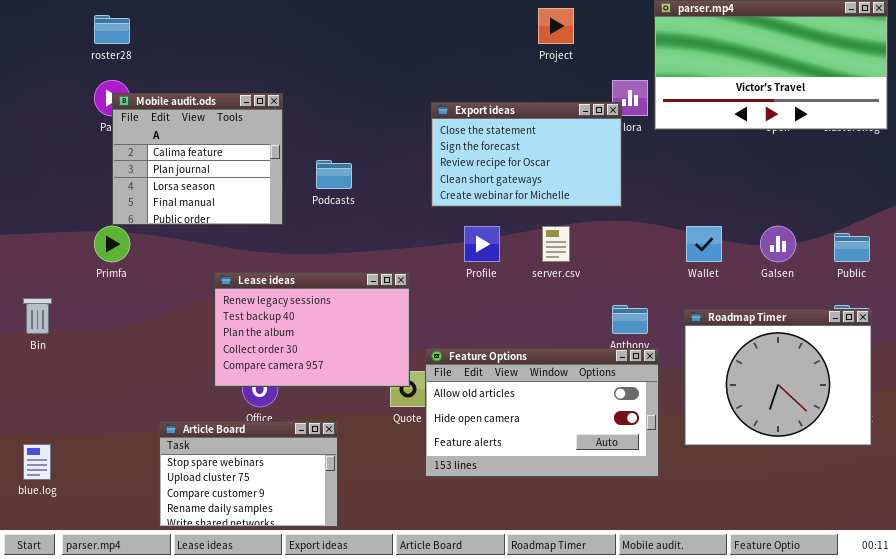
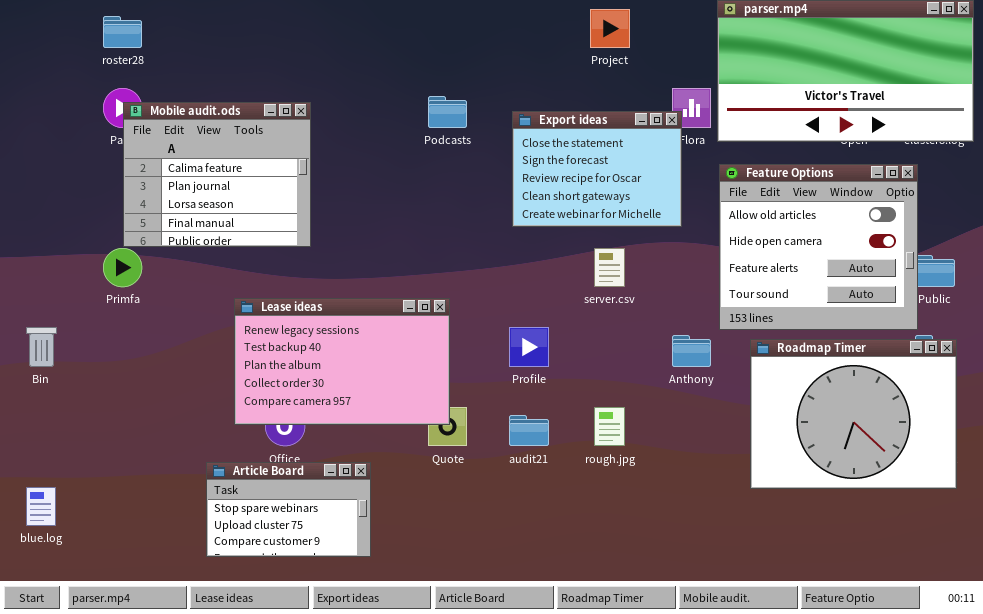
Export ideas: [431,102,622,207] -> [512,111,682,227], resized
Podcasts: [316,160,352,189] -> [428,96,467,128], moved
Profile: [464,226,500,262] -> [509,327,549,367], moved
Feature Options: [425,348,659,477] -> [719,164,918,330], moved, resized
Article Board: [159,421,338,527] -> [206,462,371,557], resized

